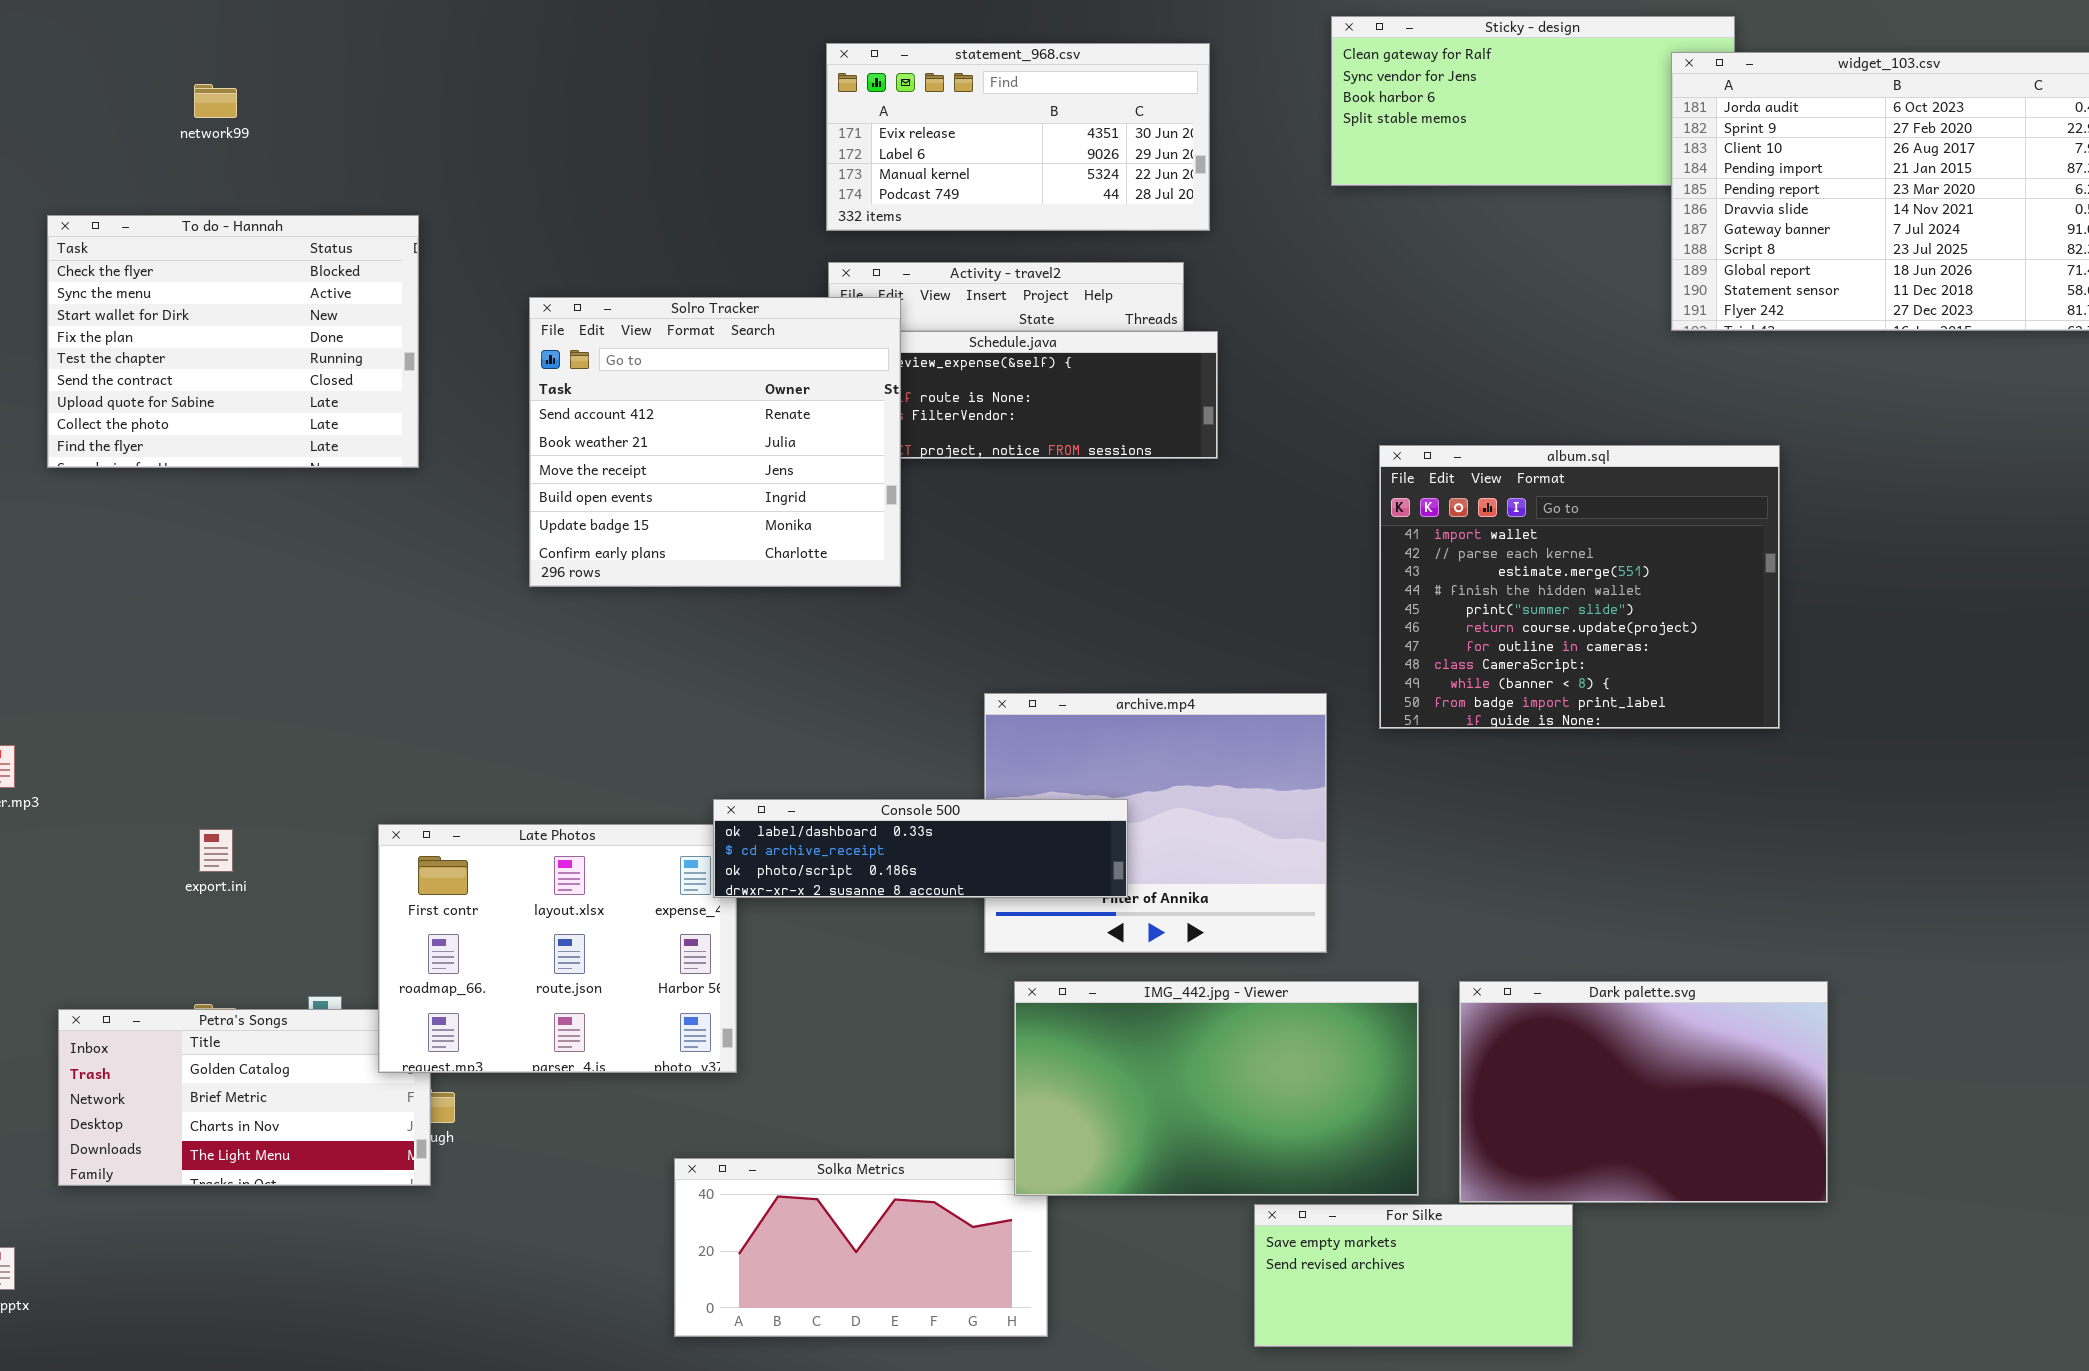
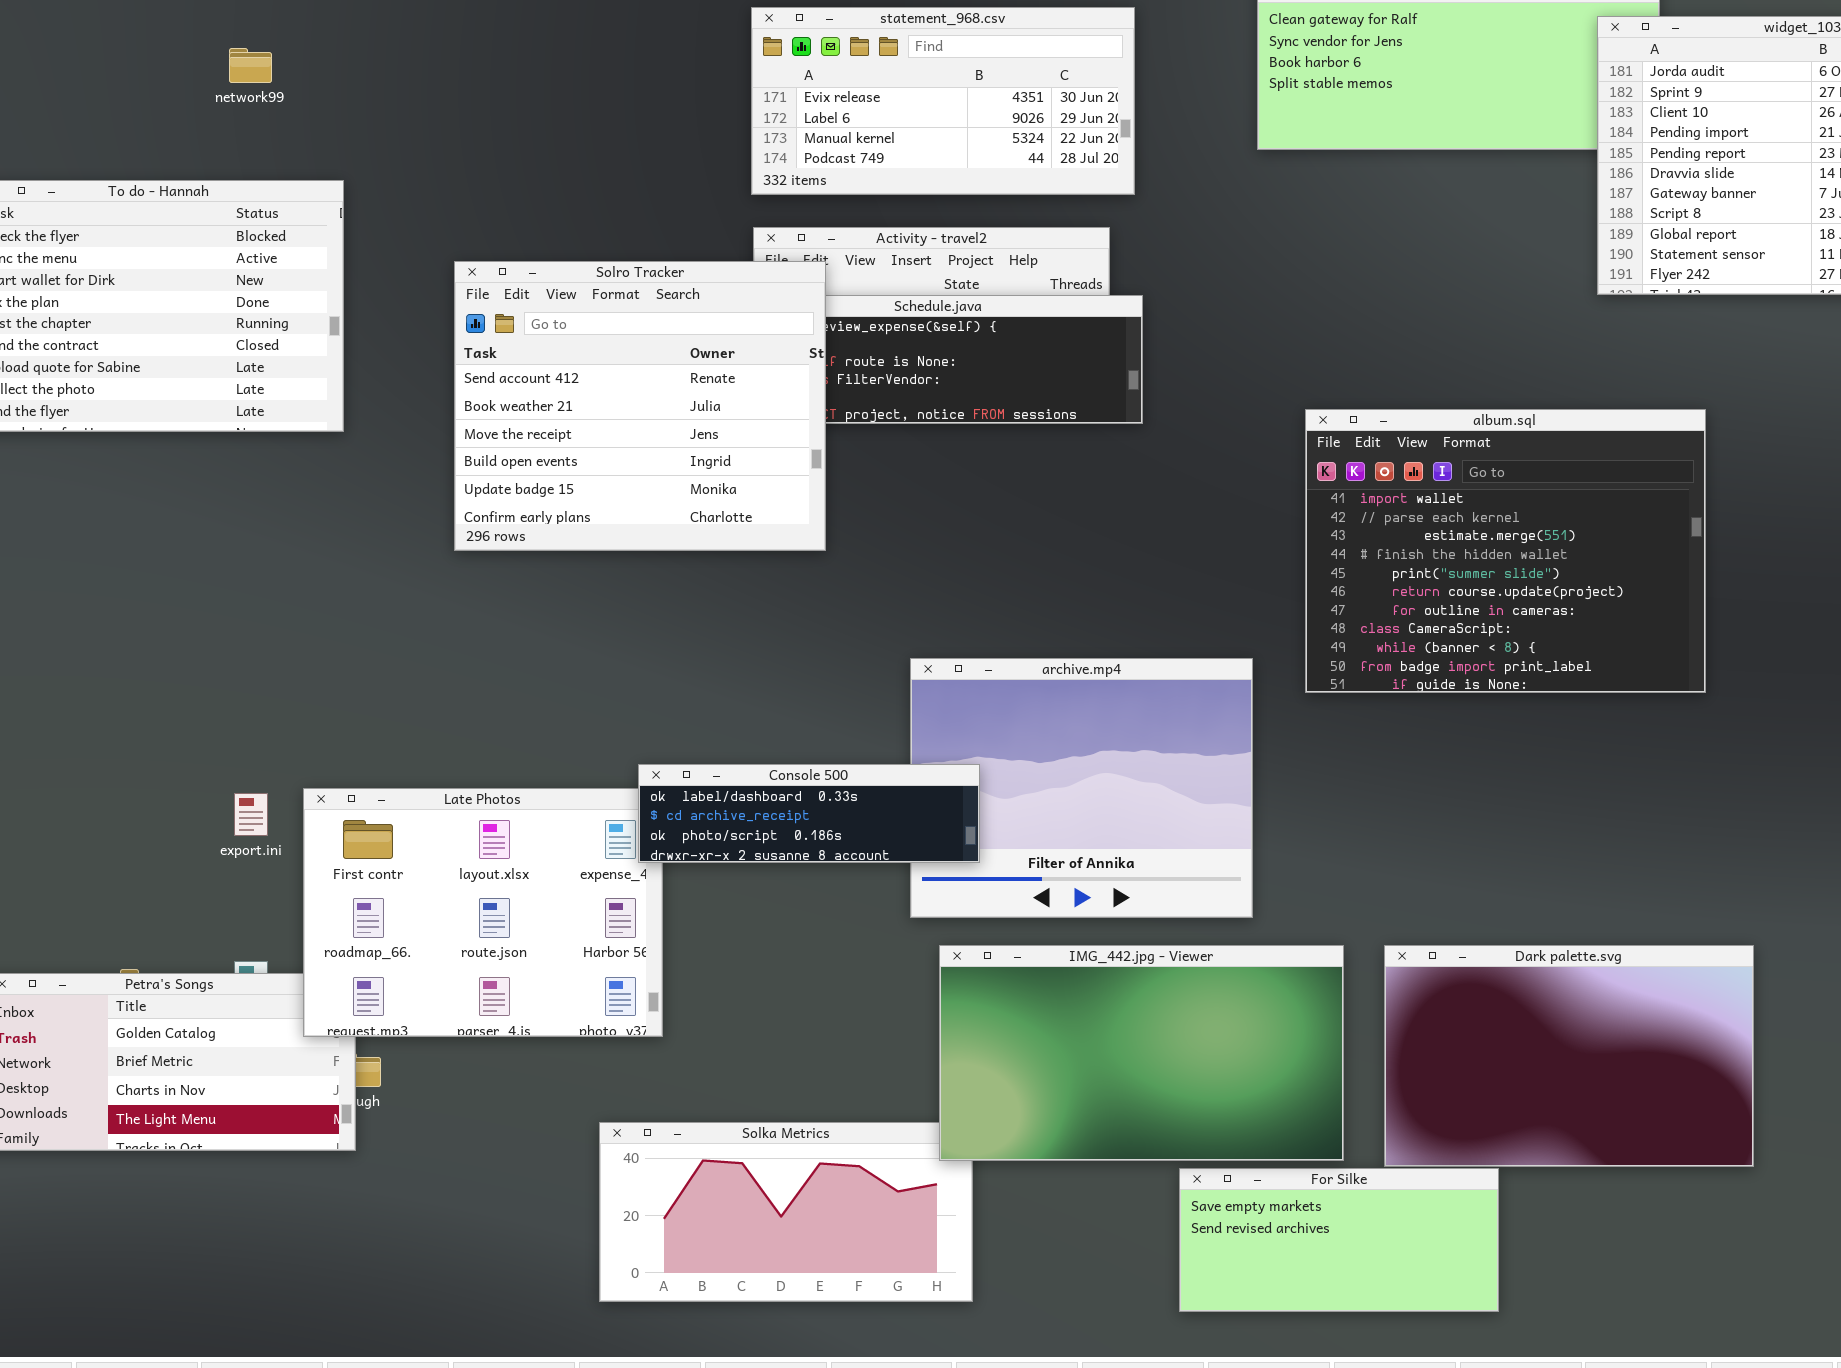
network99: [194,84,237,118] -> [229,48,272,83], moved
Console 500: [713,799,1128,898] -> [638,764,980,863], resized
export.ini: [199,829,233,872] -> [234,793,268,836], moved

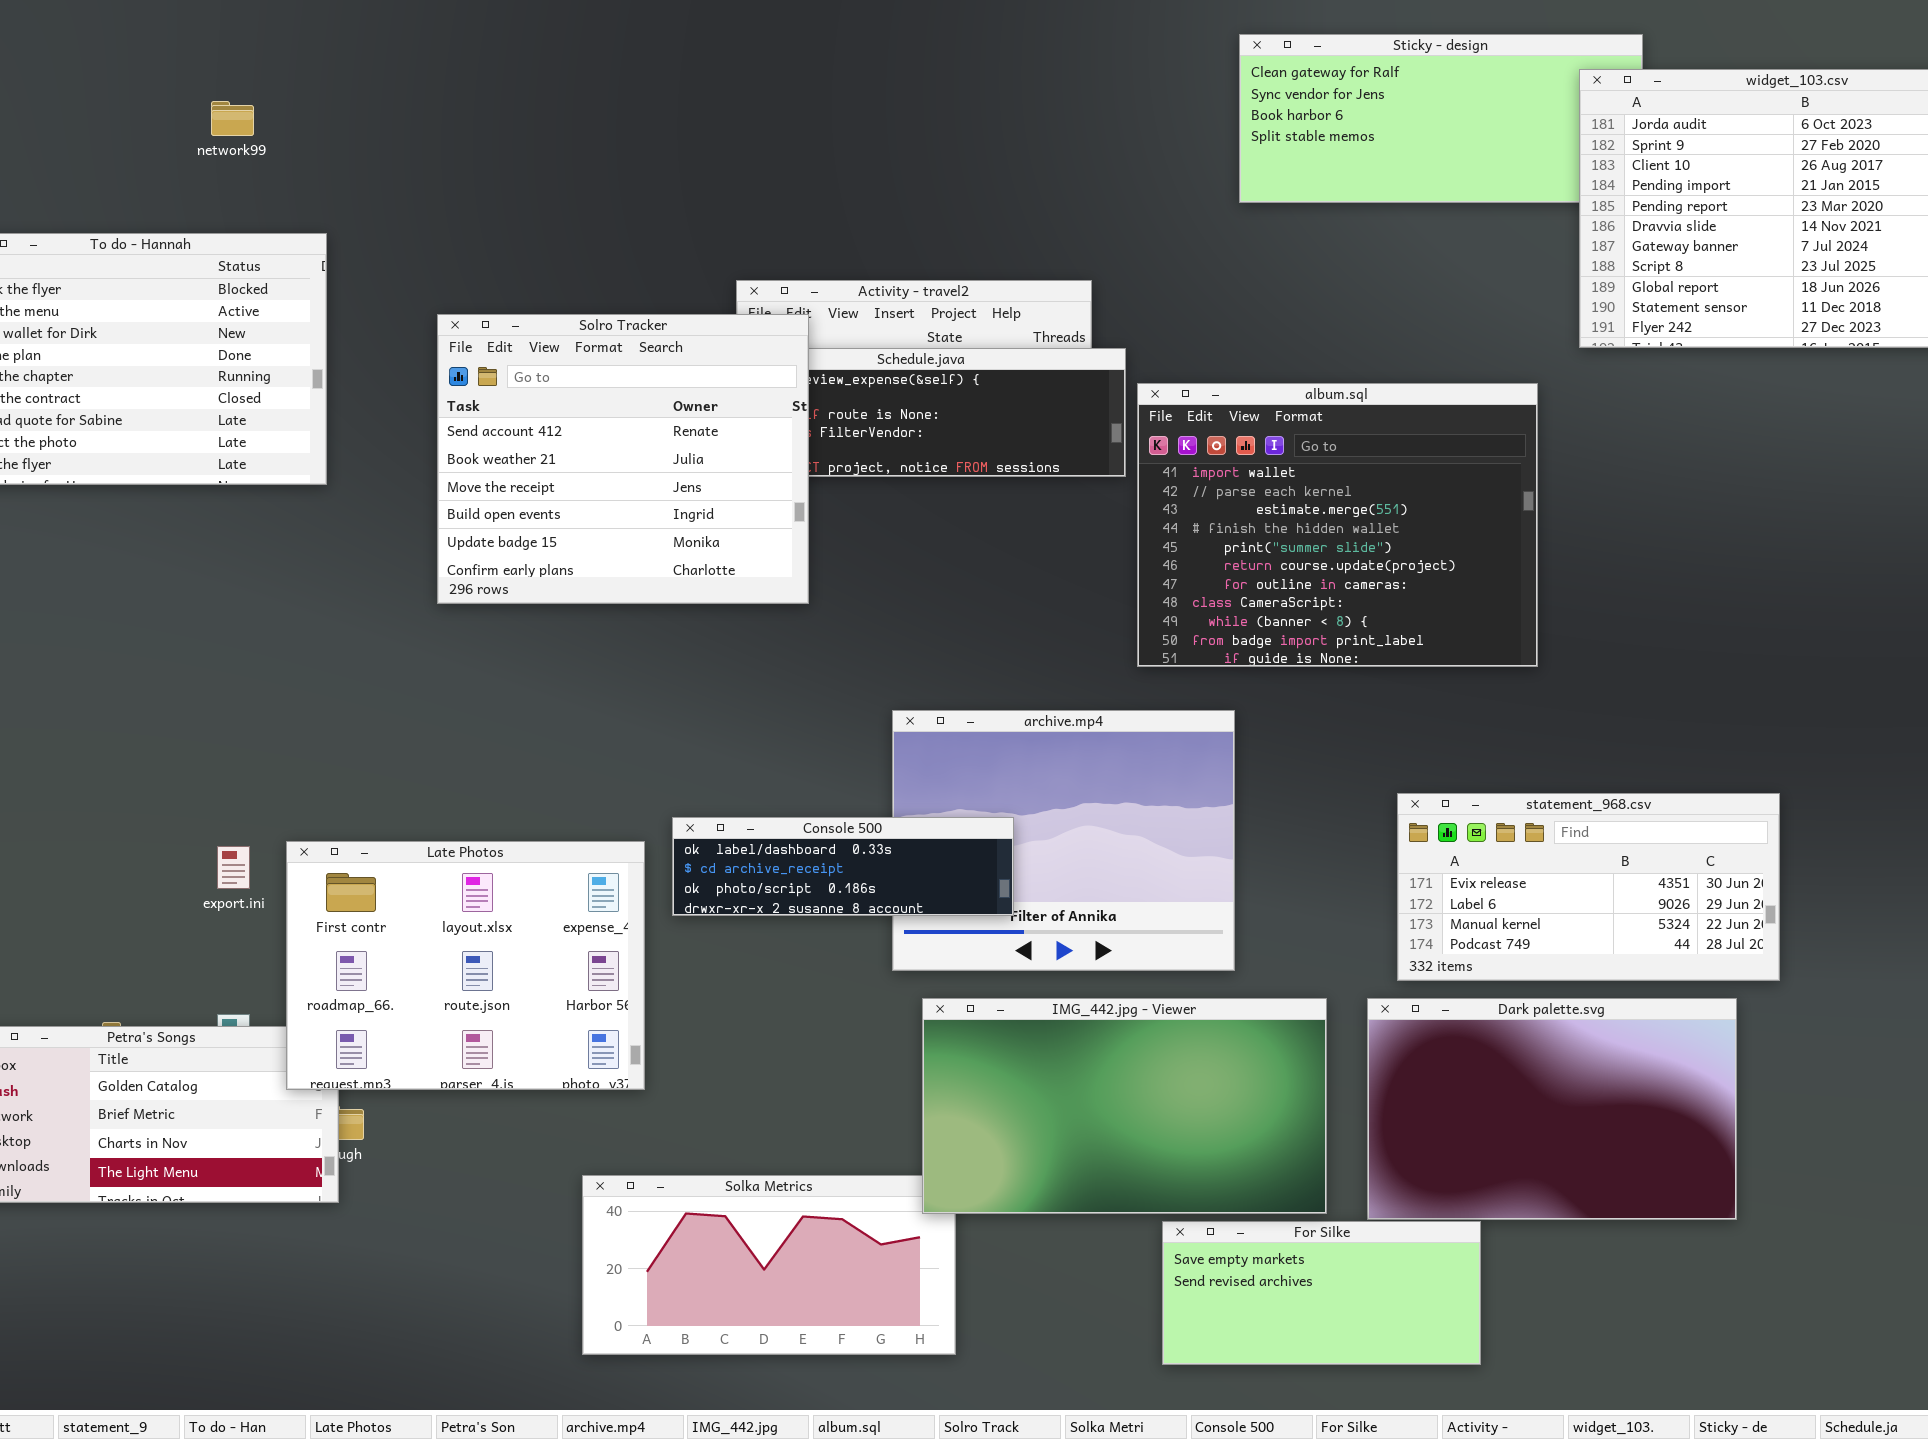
statement_968.csv: [751,7,1135,195] -> [1397,793,1780,981], moved
album.sql: [1305,409,1706,693] -> [1137,383,1538,667], moved
Console 500: [638,764,980,863] -> [672,817,1014,916], moved

